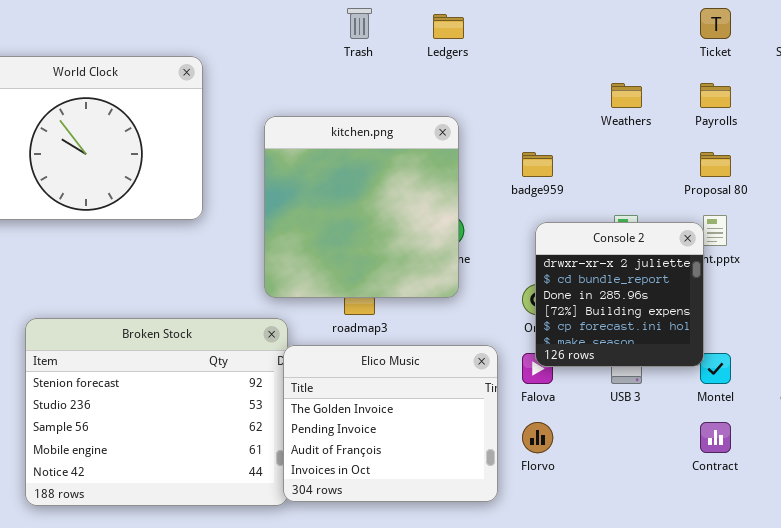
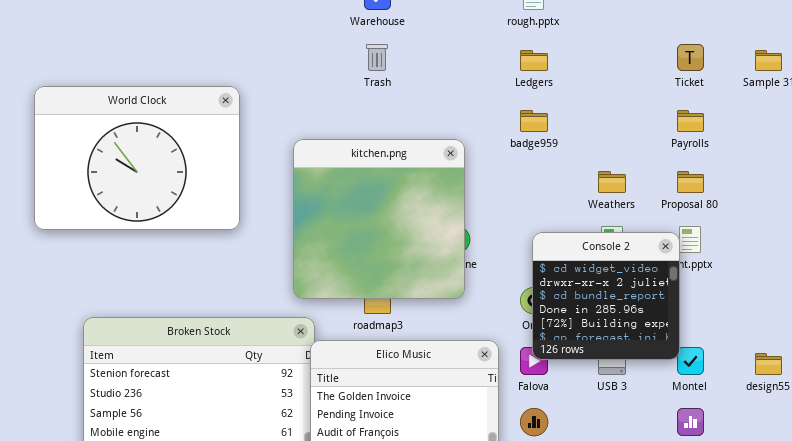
Ledgers: [433,14,464,39] -> [520,50,548,71], moved
Weathers: [611,83,642,108] -> [598,171,626,193], moved
badge959: [522,152,553,177] -> [520,110,548,132], moved
Console 2: [535,222,704,367] -> [532,232,680,360], scrolled up 1 row

